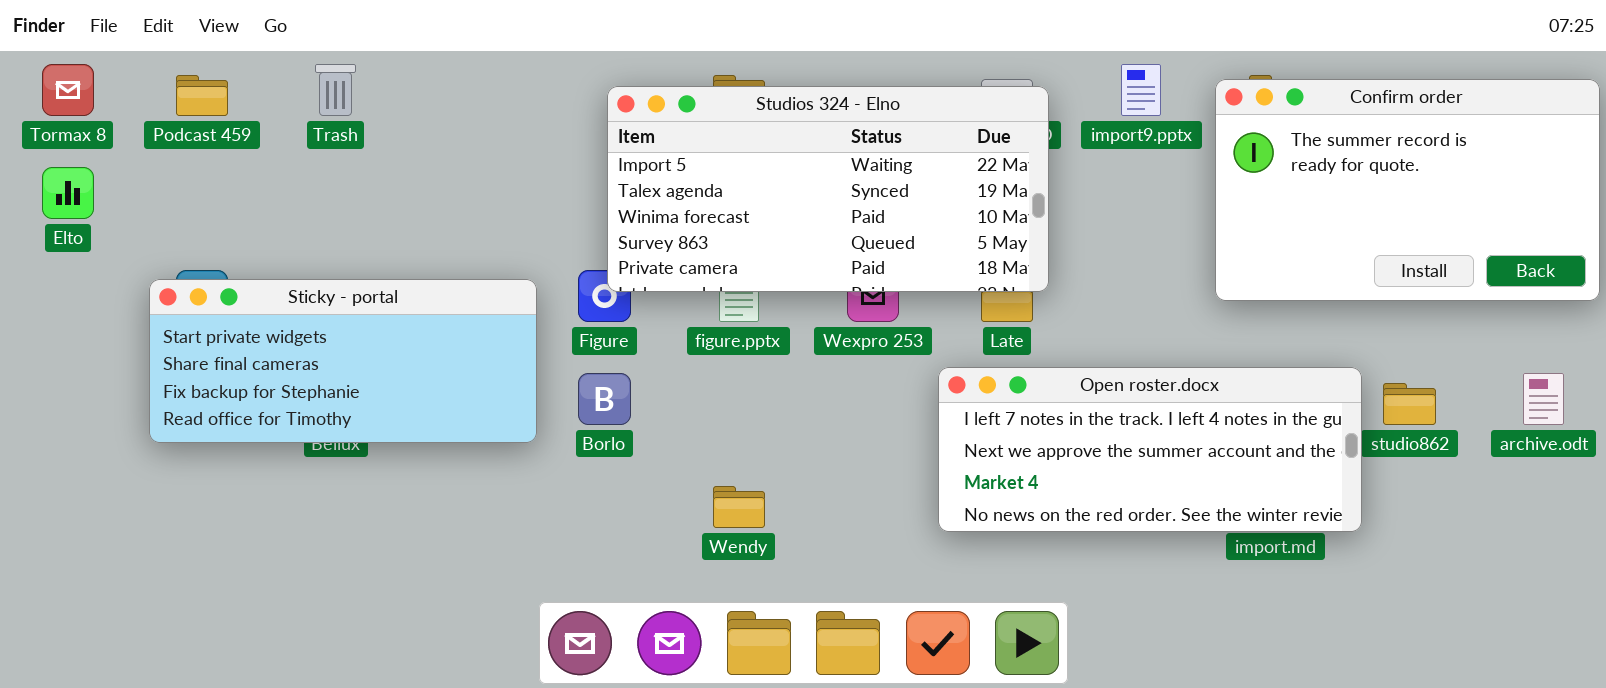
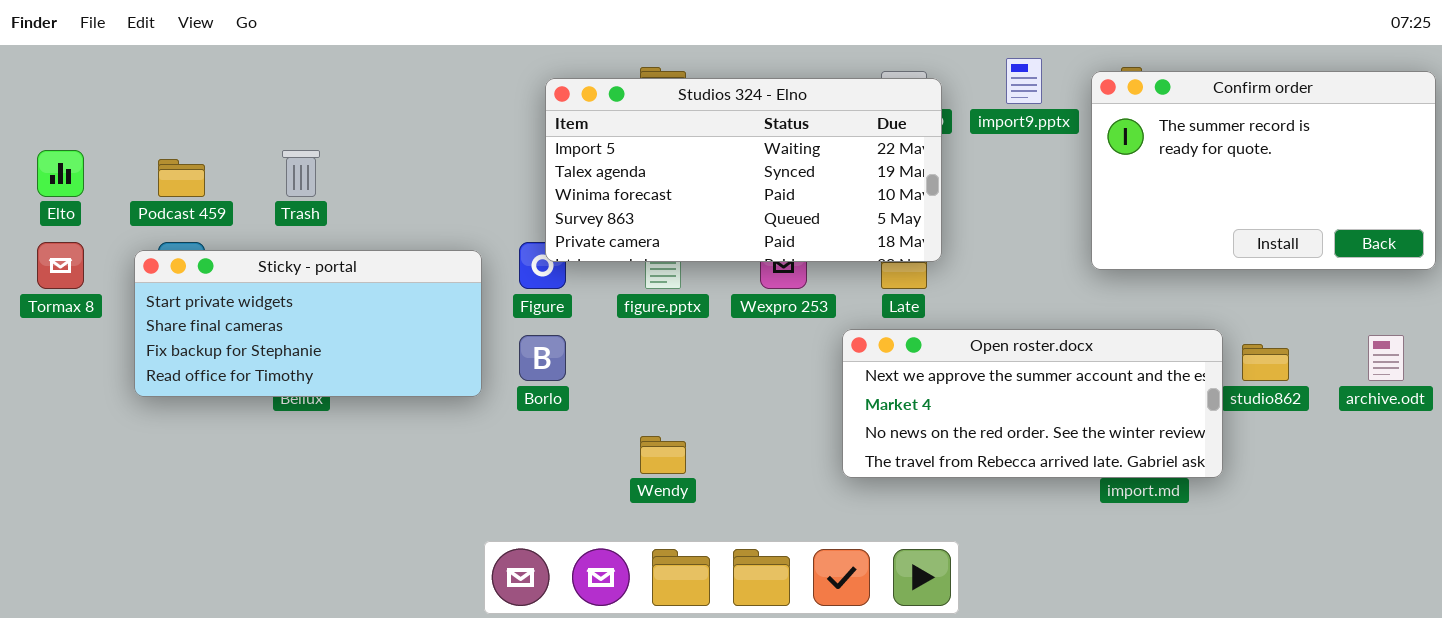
Tormax 8: [42,64,94,116] -> [37,242,84,289], moved
Trash: [315,64,356,116] -> [282,150,320,197], moved
Podcast 459: [176,75,228,116] -> [158,159,205,197], moved
Open roster.docx: [938,367,1362,532] -> [842,329,1223,478], scrolled down 1 row

